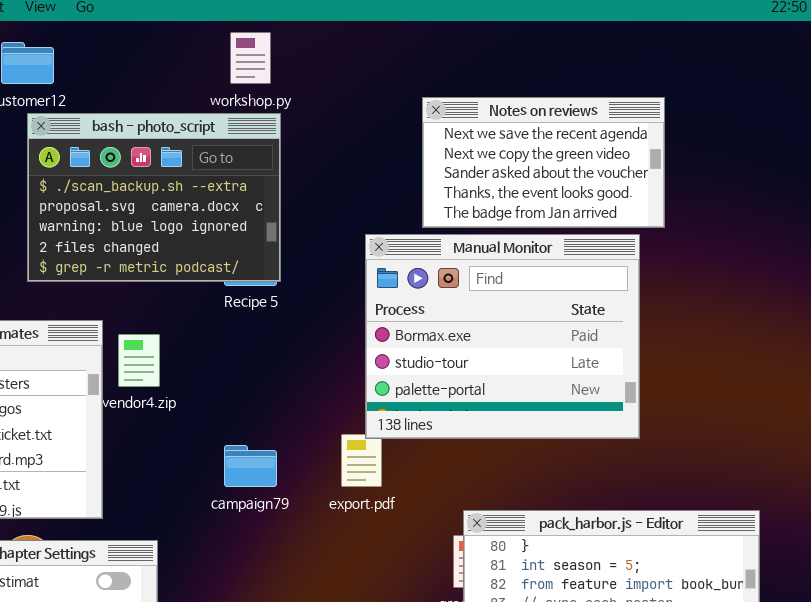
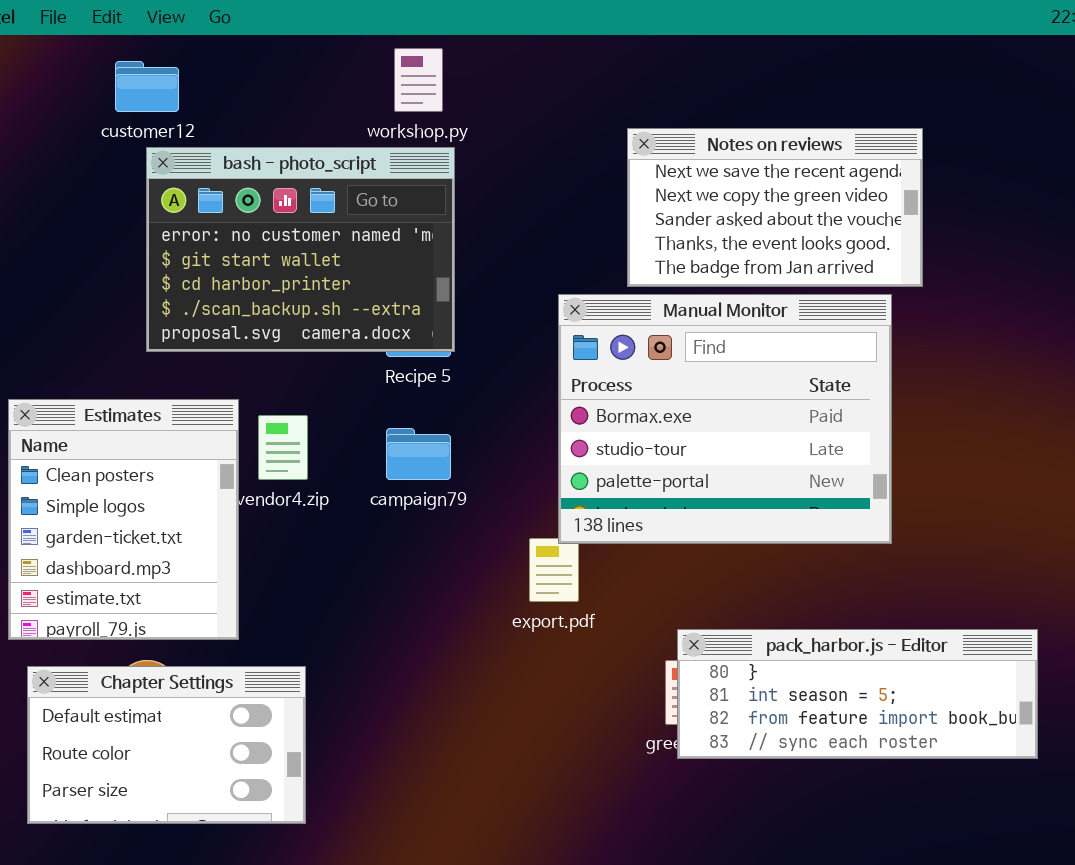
bash - photo_script: [27,113,281,282] -> [146,147,455,352], scrolled up 3 rows
campaign79: [224,445,277,487] -> [386,428,451,480], moved

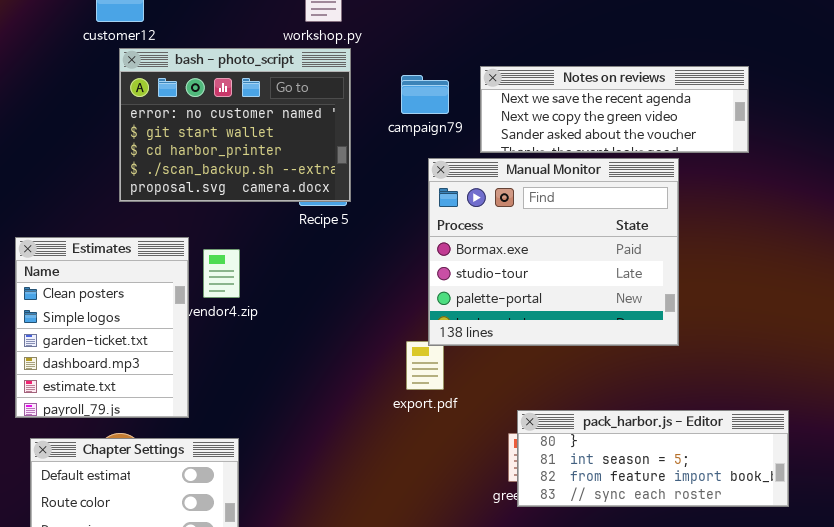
Notes on reviews: [627,128,923,287] -> [480,66,749,153], resized
campaign79: [386,428,451,480] -> [401,75,449,114], moved

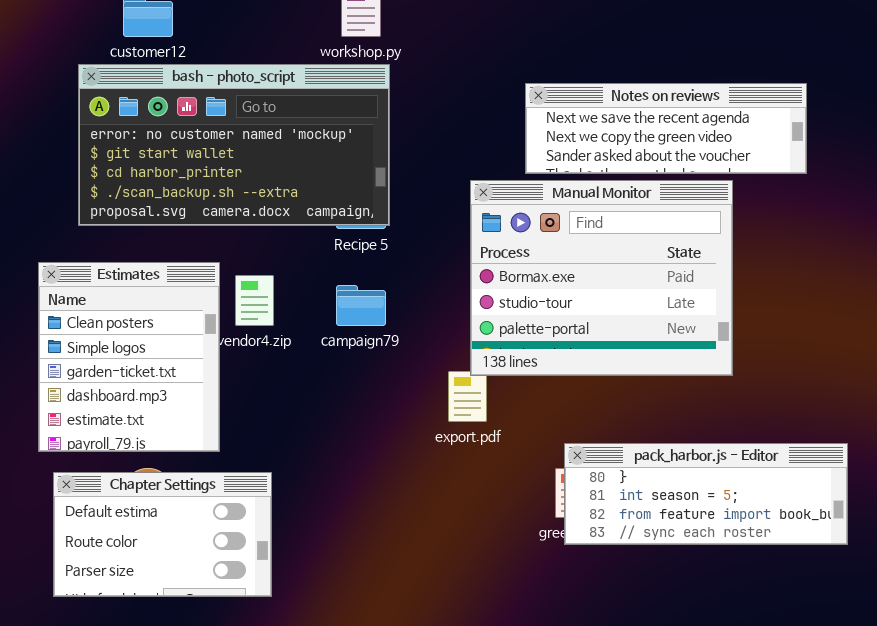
bash - photo_script: [119,48,351,202] -> [78,64,390,226], resized
campaign79: [401,75,449,114] -> [336,285,386,326], moved

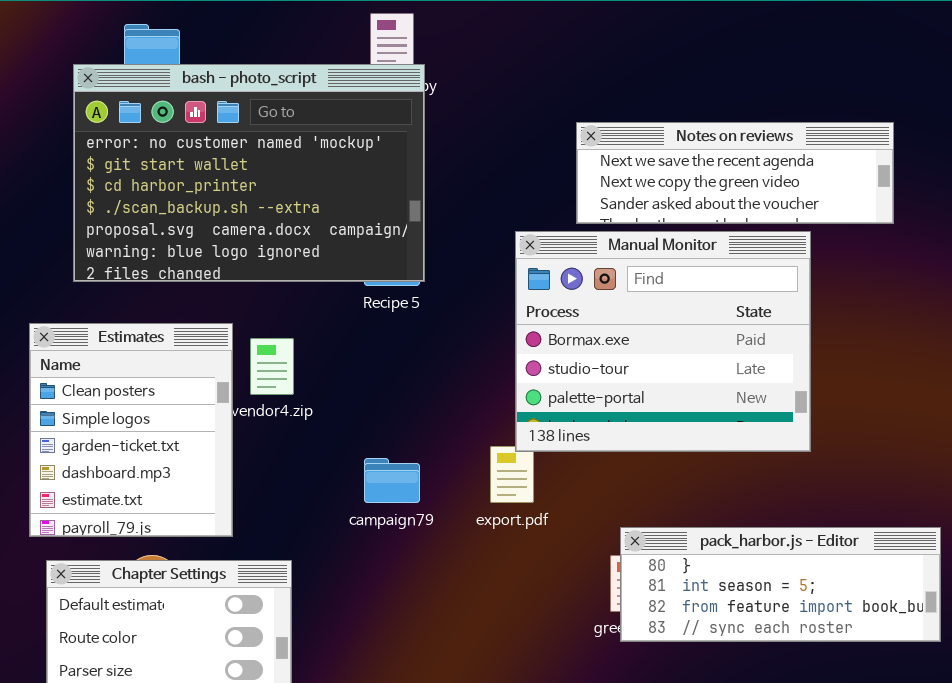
bash - photo_script: [78,64,390,226] -> [73,64,425,282], resized
campaign79: [336,285,386,326] -> [364,458,420,503], moved

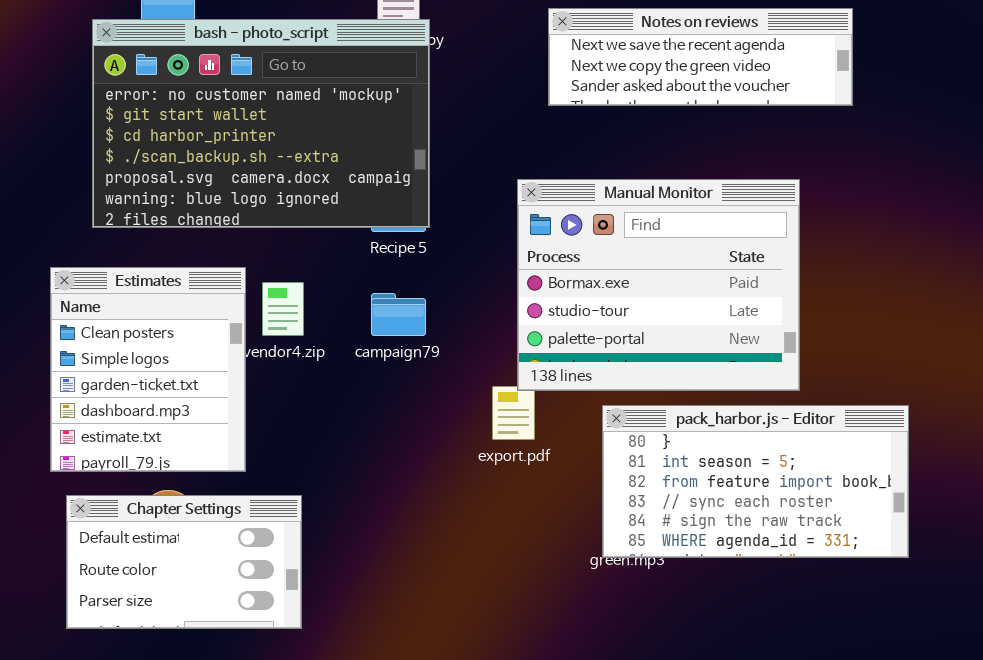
Notes on reviews: [576,122,894,224] -> [548,8,853,106], moved
campaign79: [364,458,420,503] -> [371,293,426,336], moved
pack_harbor.js - Editor: [620,527,941,642] -> [602,405,909,558], moved, resized

